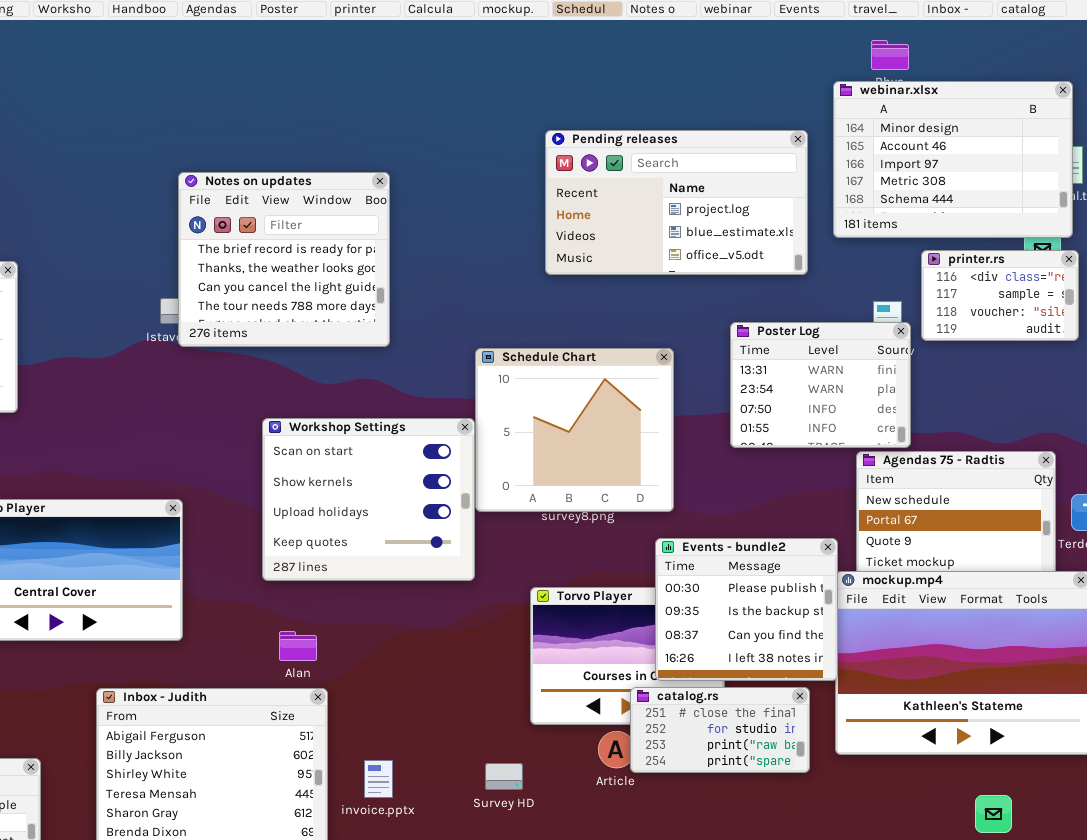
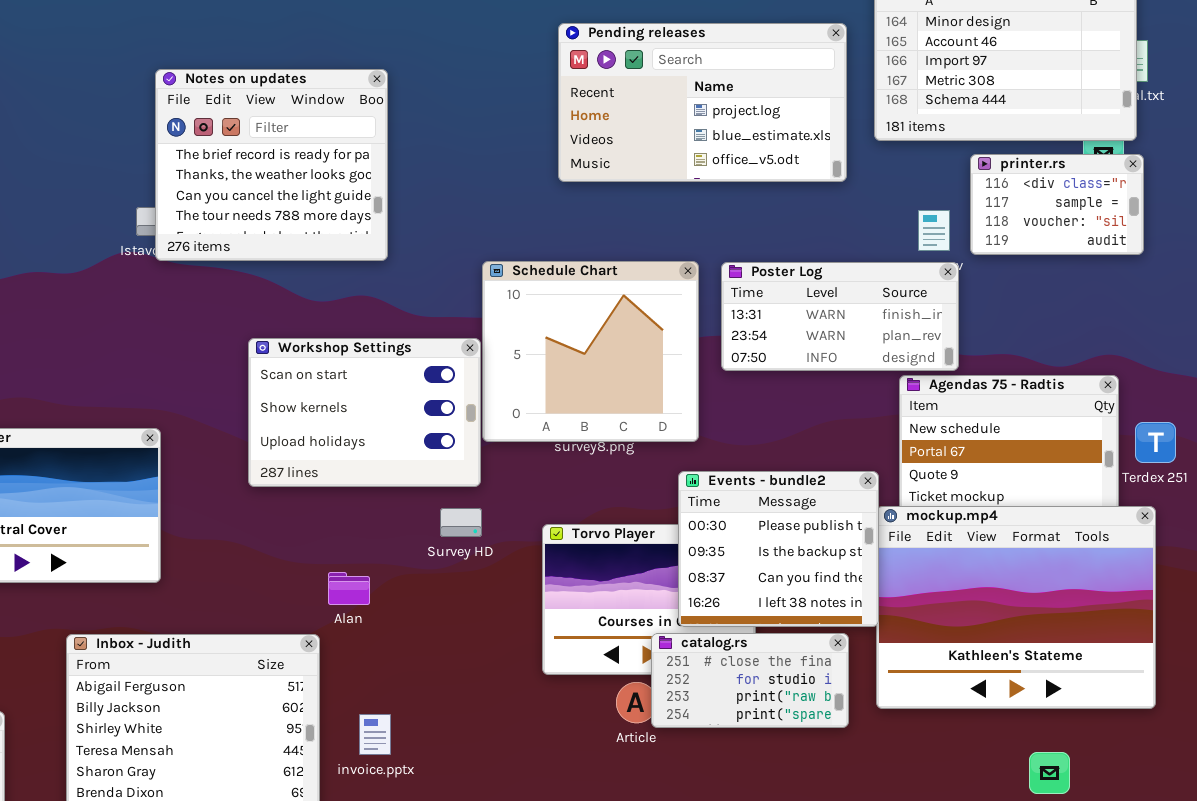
Poster Log: [730,322,911,448] -> [721,262,959,371], resized
Workshop Settings: [262,418,475,581] -> [248,338,481,487], resized
Alan: [279,631,317,661] -> [328,572,370,605], moved
Survey HD: [485,763,523,790] -> [440,508,482,537], moved

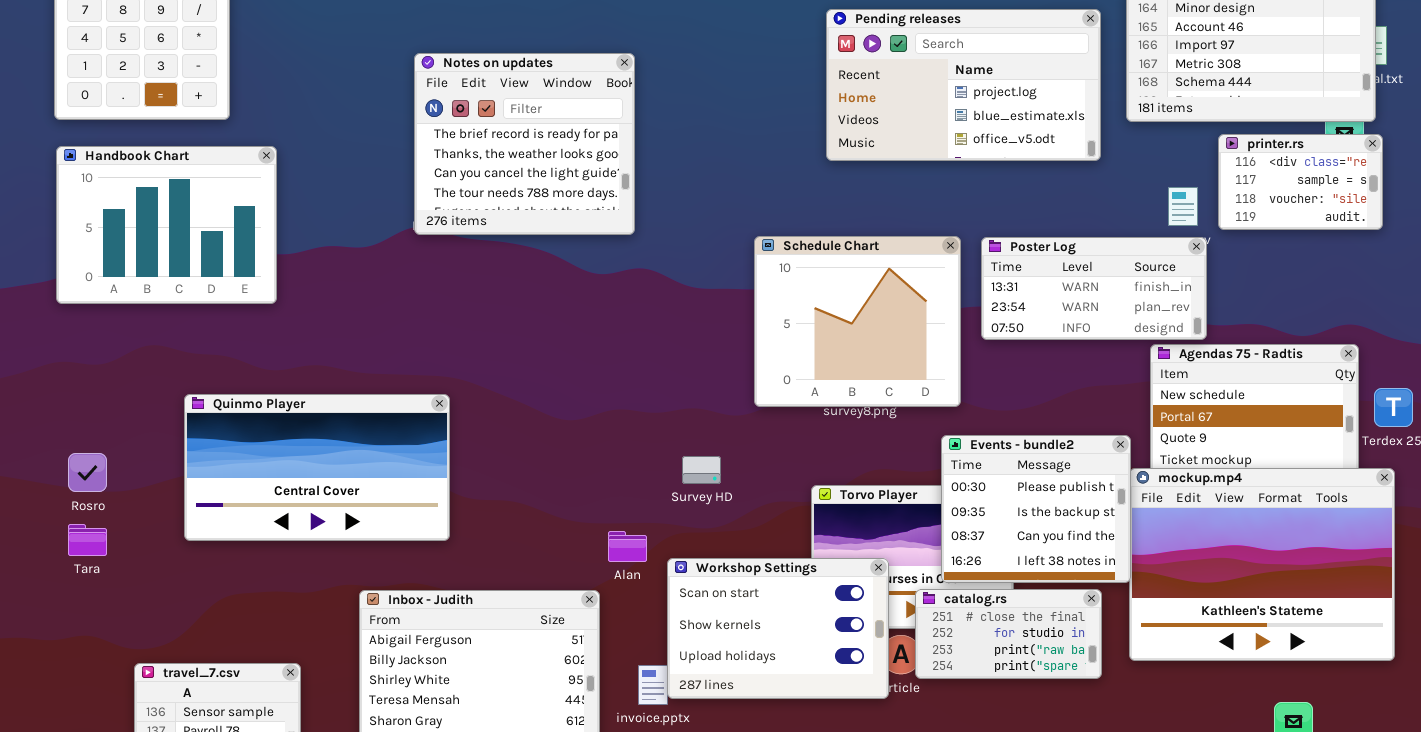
Notes on updates: [155,69,388,261] -> [414,53,635,235], moved
Workshop Settings: [248,338,481,487] -> [667,558,889,699], moved
Survey HD: [440,508,482,537] -> [682,456,721,484], moved

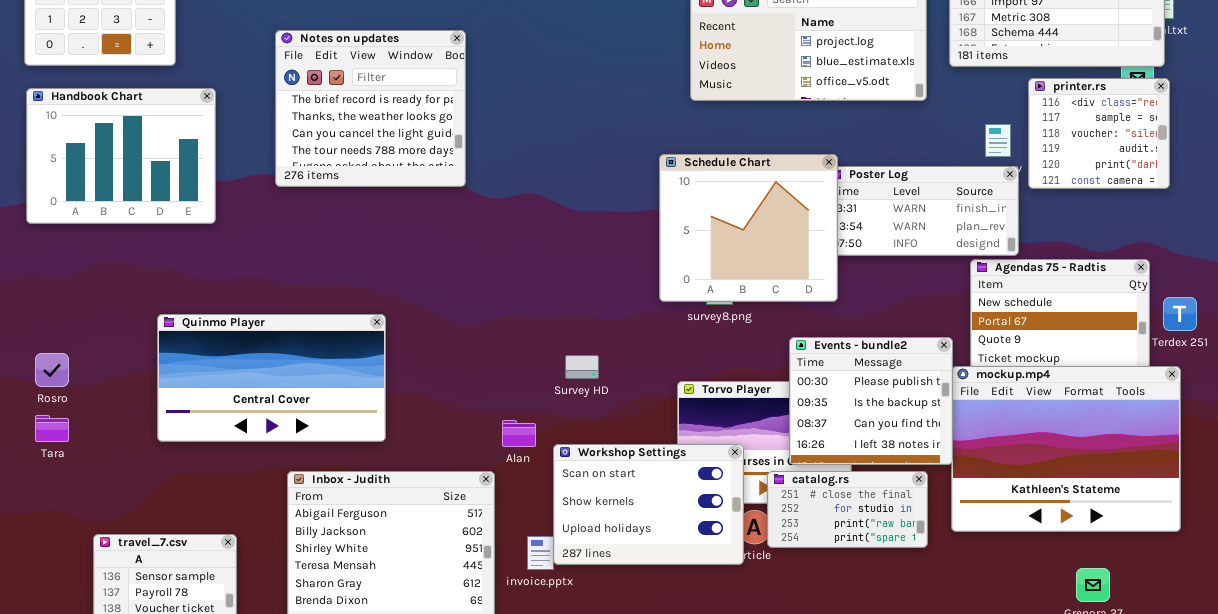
Notes on updates: [414,53,635,235] -> [275,30,466,187], moved
printer.rs: [1218,134,1383,230] -> [1028,78,1170,189], resized
Schedule Chart: [754,236,961,407] -> [659,154,838,302], moved
Quinmo Player: [184,394,450,541] -> [157,314,386,442], moved

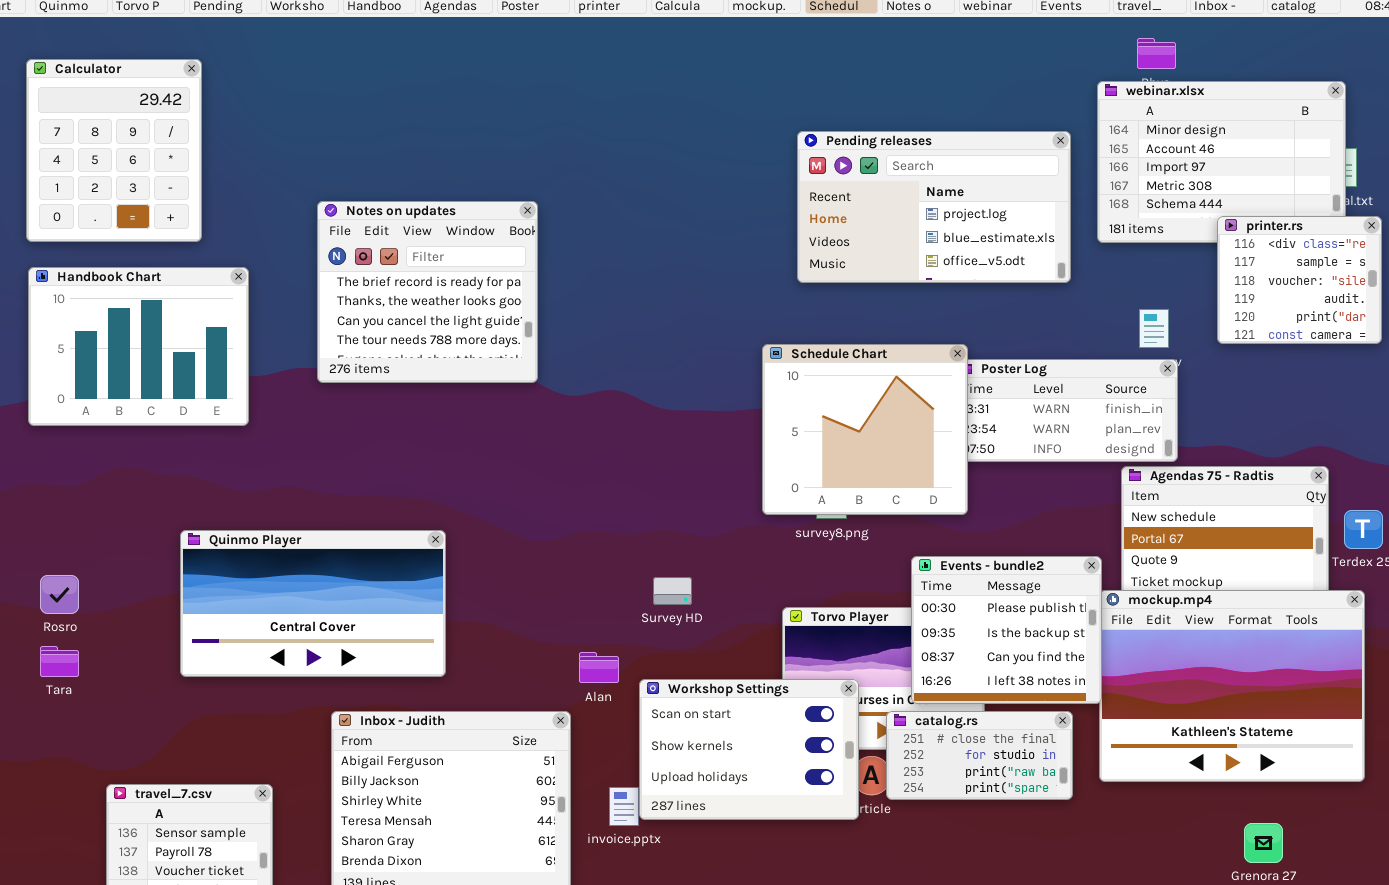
printer.rs: [1028,78,1170,189] -> [1217,216,1382,344], moved

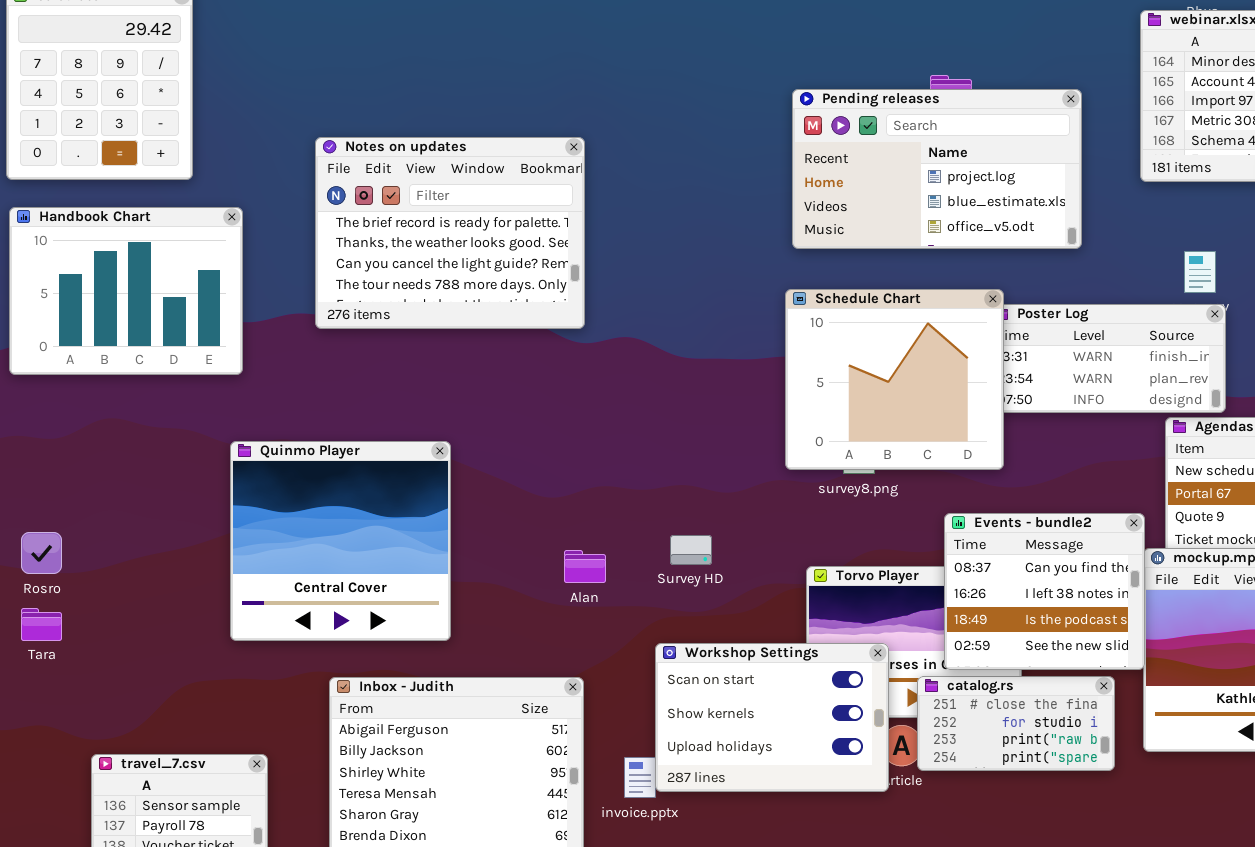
Pending releases: [797,131,1071,283] -> [792,89,1082,249], moved
Notes on updates: [317,201,538,383] -> [315,137,585,329], resized
Quinmo Player: [180,530,446,677] -> [230,441,451,641], resized
Events - bundle2: [911,556,1102,704] -> [944,513,1145,670], scrolled down 2 rows
Alan: [579,652,619,683] -> [564,550,606,583], moved

